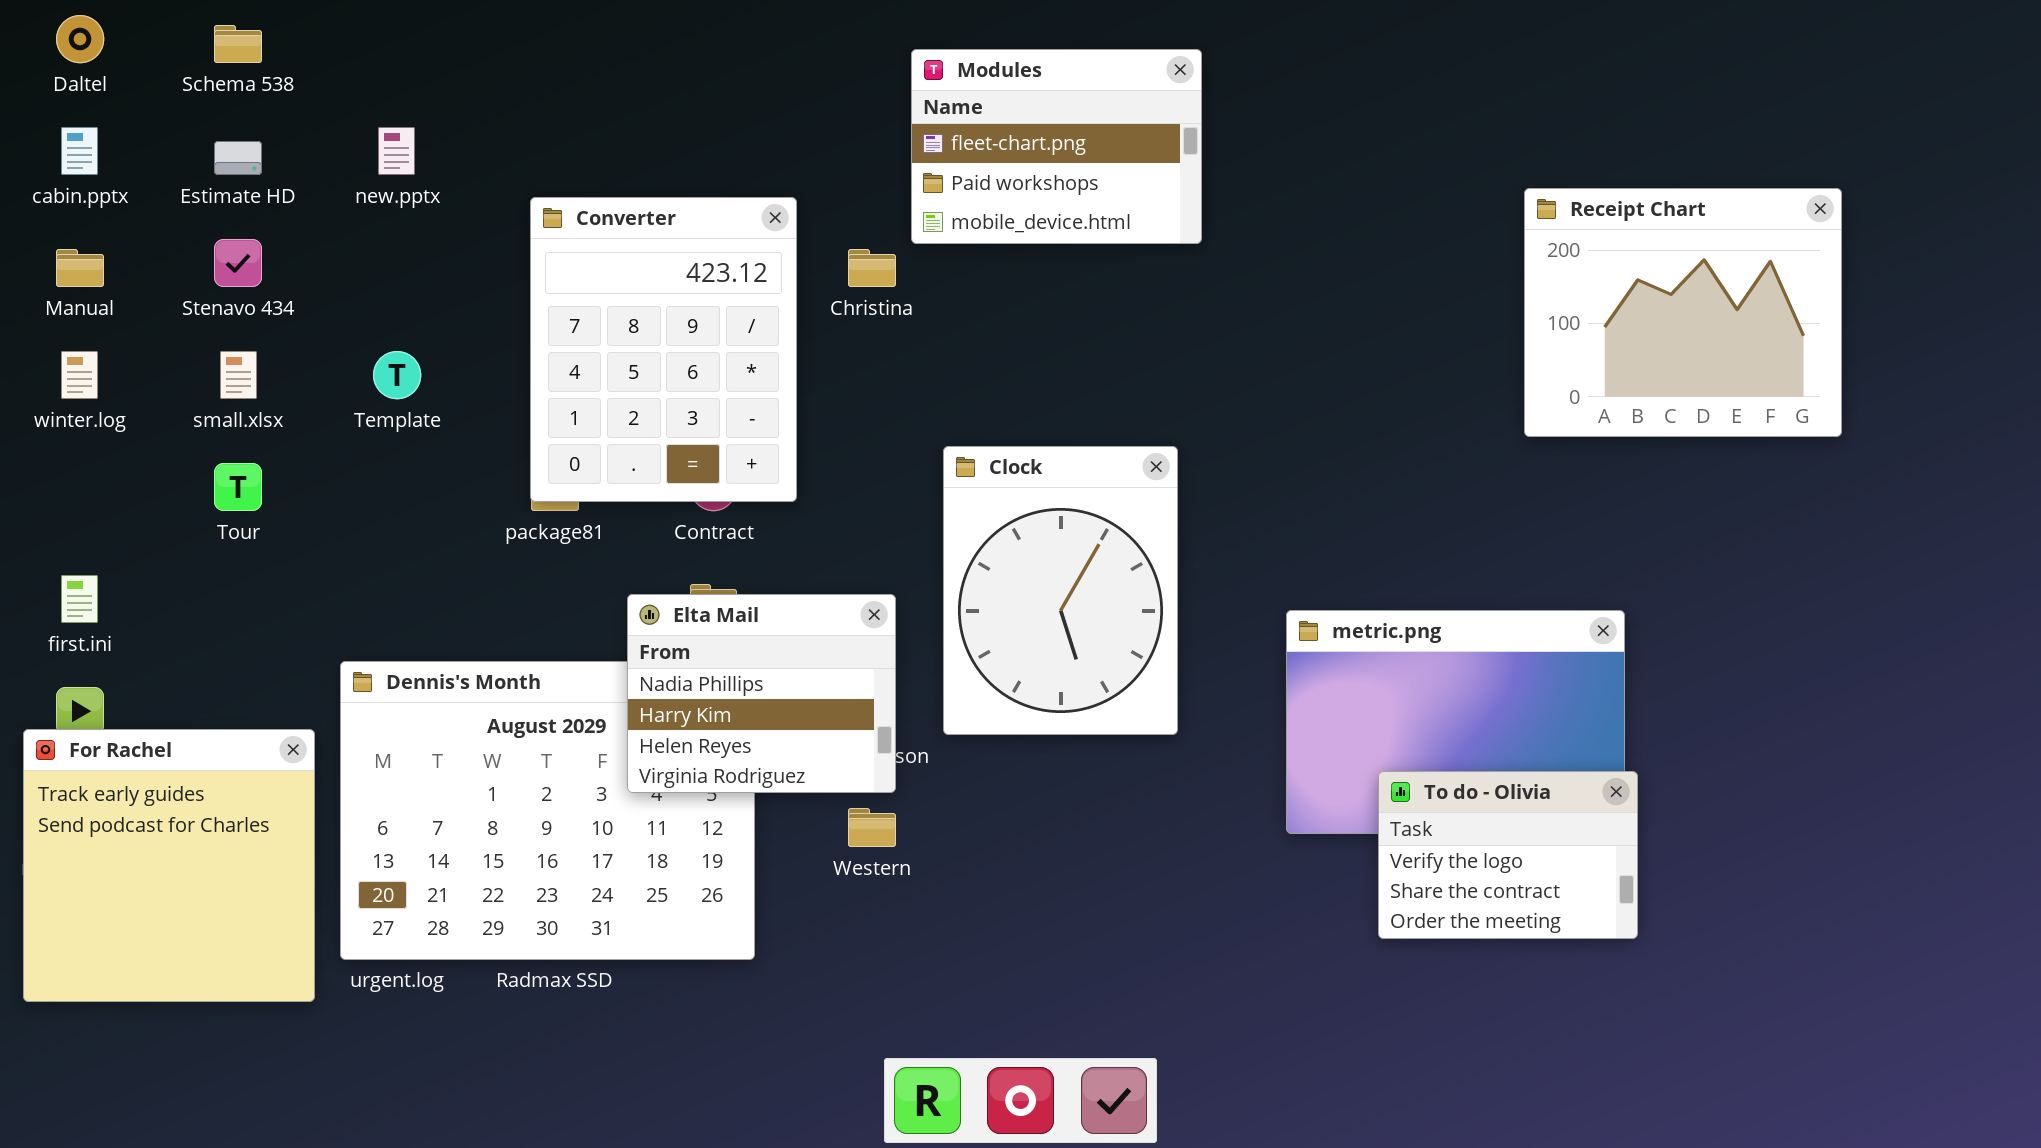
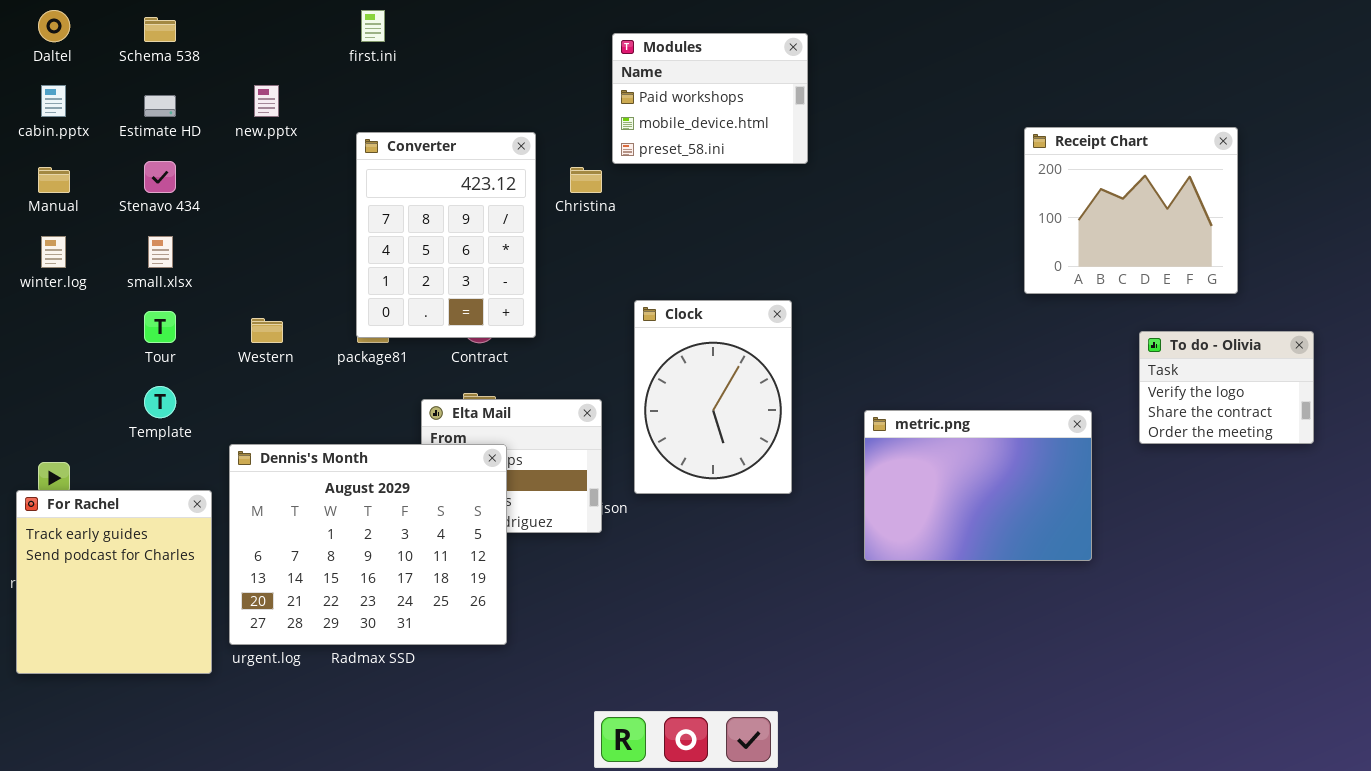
Modules: [911,49,1202,244] -> [612,33,808,164], scrolled down 1 row
Template: [373,351,421,399] -> [144,386,176,418], moved
first.ini: [61,575,98,623] -> [361,10,385,42], moved
Dennis's Month: [340,661,755,960] -> [229,444,507,645], raised
To do - Olivia: [1378,771,1638,939] -> [1139,331,1314,444], moved
Western: [848,808,896,847] -> [251,318,283,343], moved

